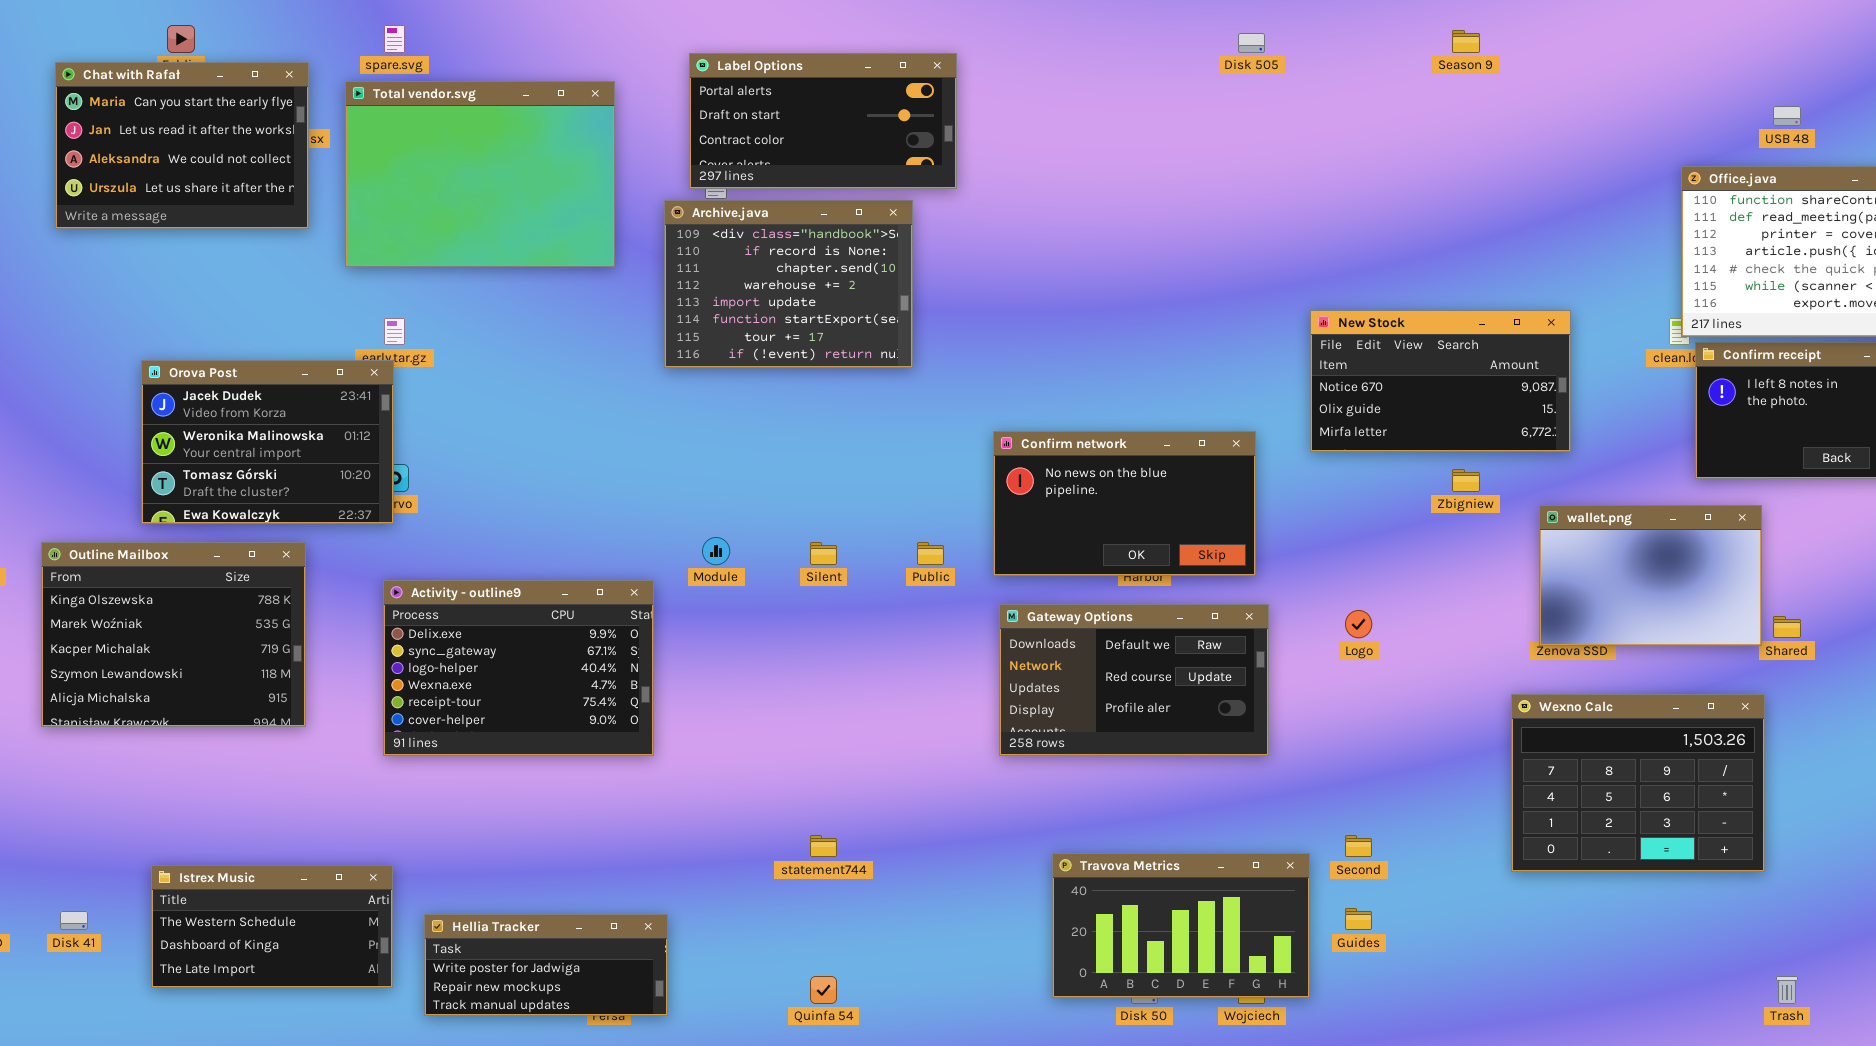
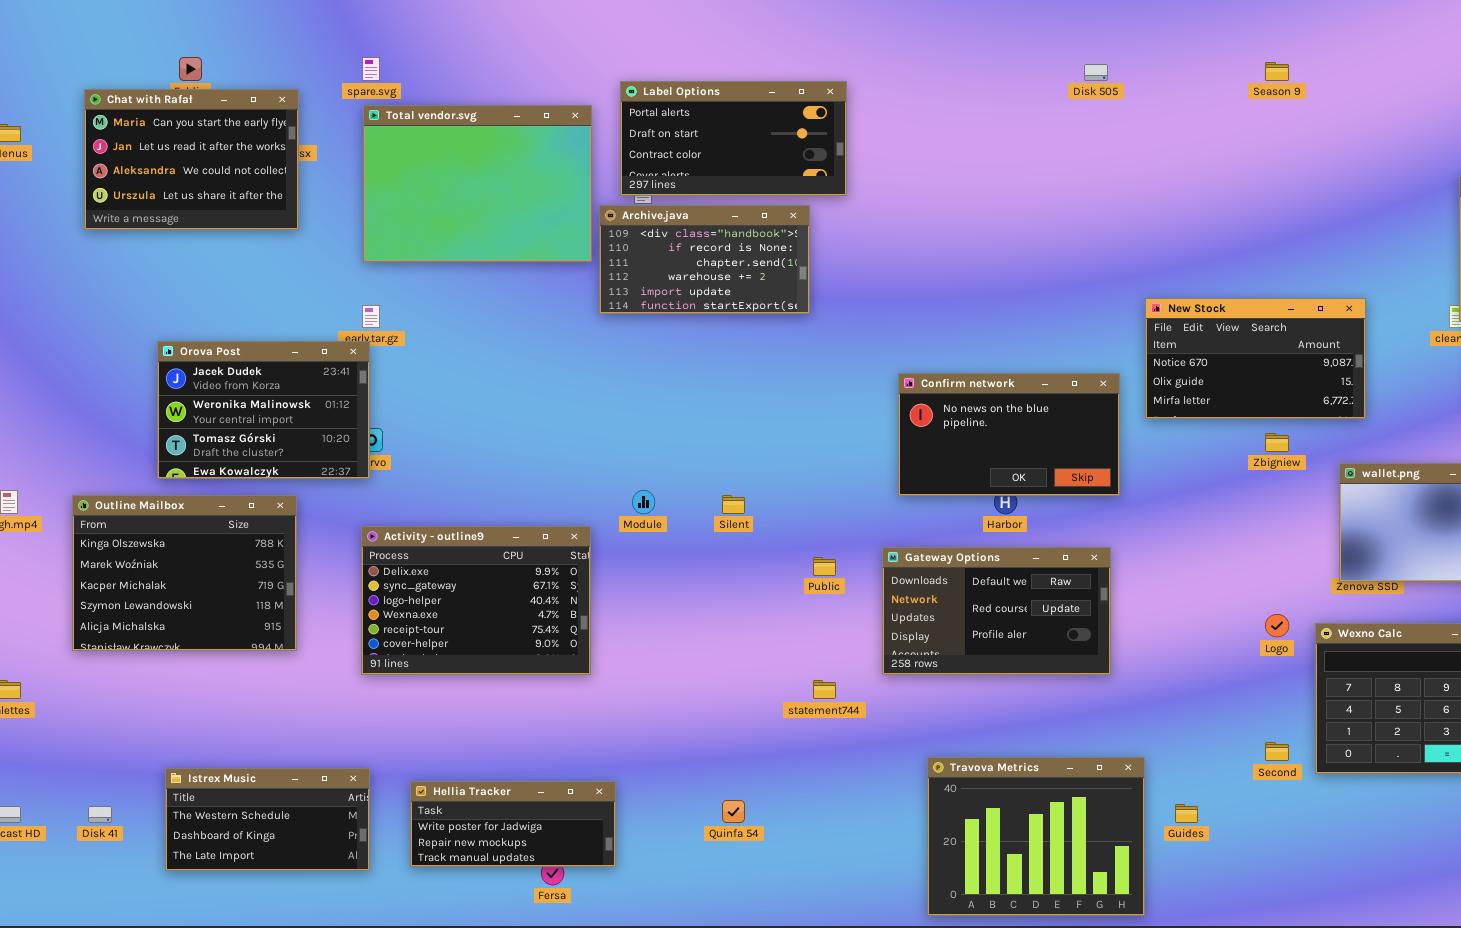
Total vendor.svg: [345,81,615,267] -> [363,105,592,262], moved
Archive.java: [664,200,913,368] -> [599,205,810,314], resized
Confirm network: [993,431,1256,576] -> [898,373,1120,496], moved
Public: [917,542,944,565] -> [813,557,836,576], moved
Logo: [1345,610,1372,638] -> [1265,614,1289,637], moved
statement744: [810,835,837,857] -> [813,680,836,699], moved
Second: [1345,835,1372,857] -> [1265,742,1289,761], moved
Travova Metrics: [1052,853,1310,998] -> [927,757,1145,916], resized
Hellia Tracker: [424,914,668,1016] -> [410,781,616,867], moved
Quinfa 54: [810,976,837,1004] -> [722,800,745,823], moved

